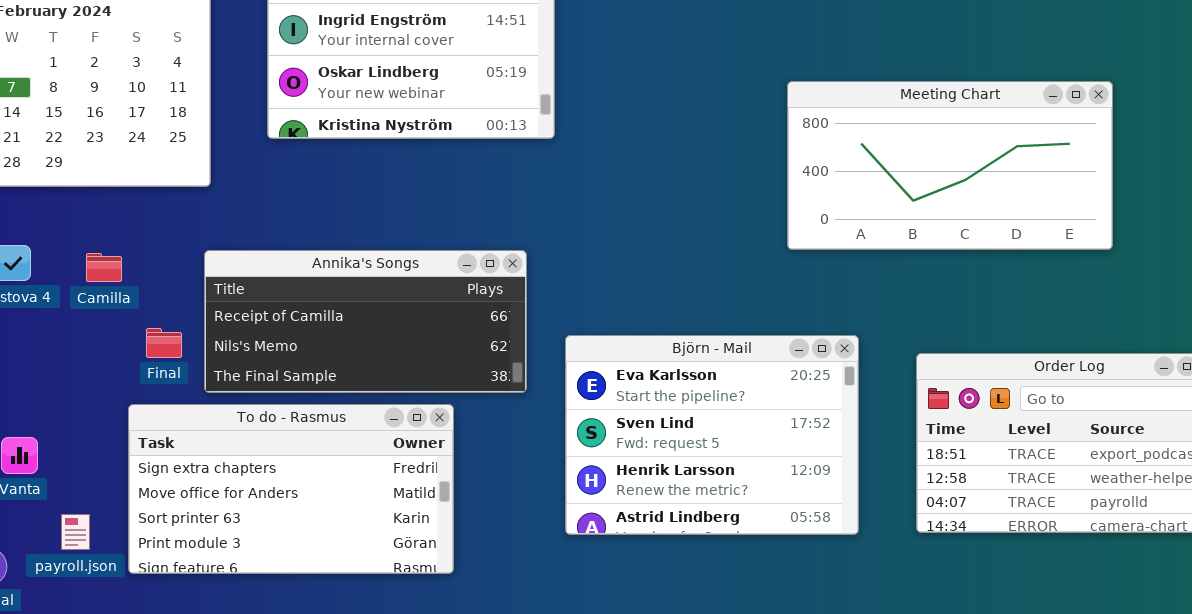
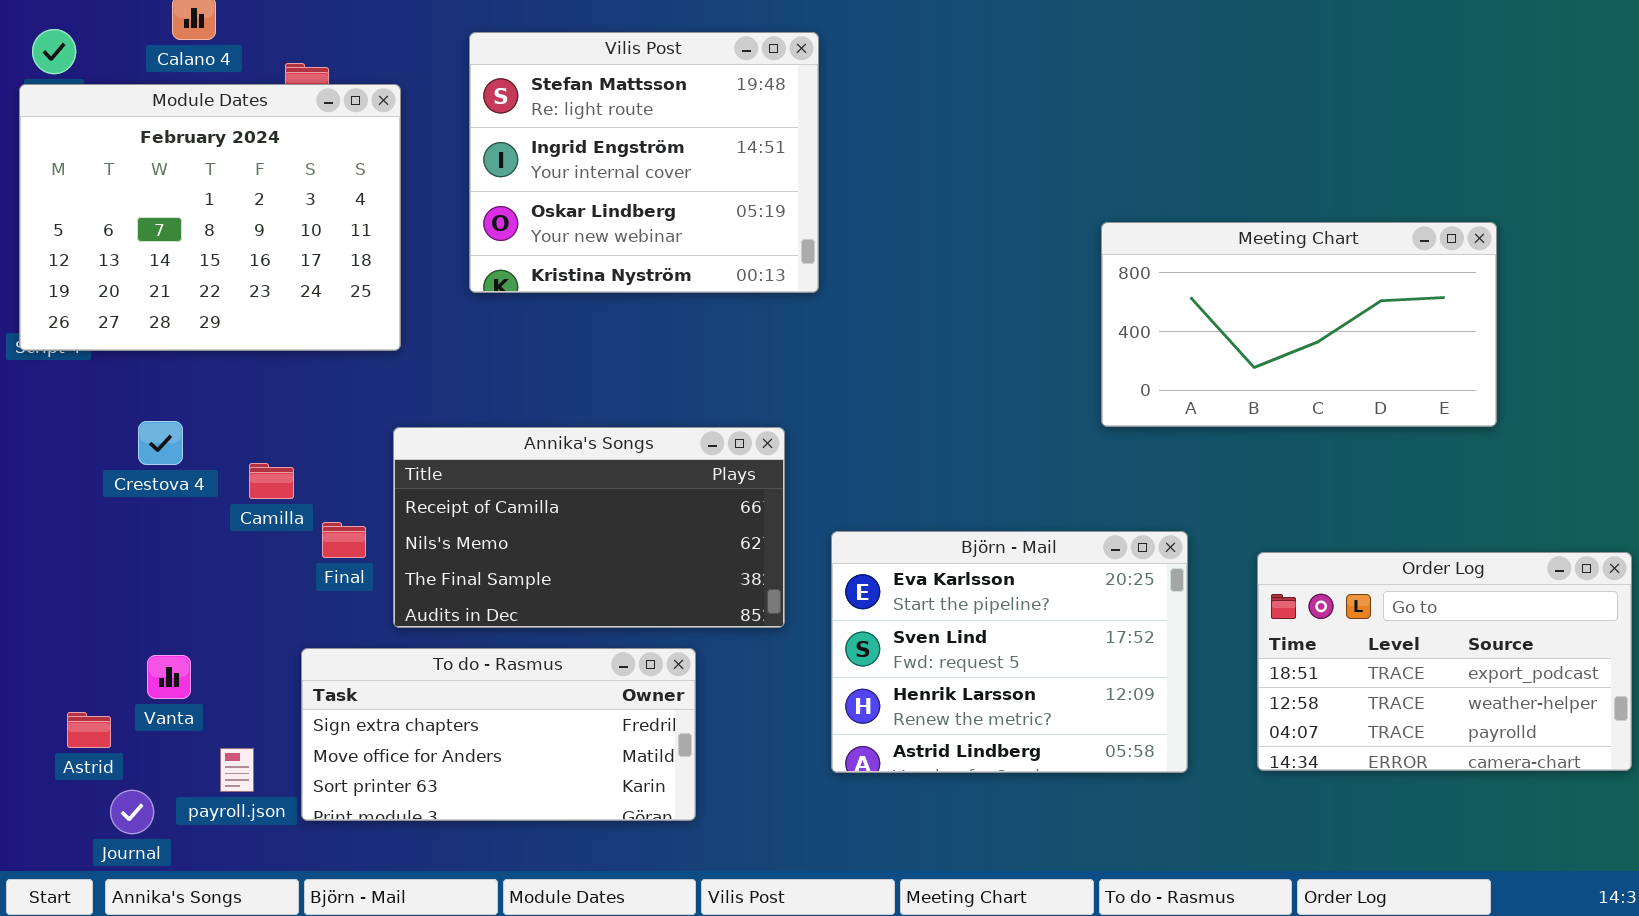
Annika's Songs: [204,250,527,393] -> [393,427,785,628], resized
Camilla: [86,253,122,282] -> [249,463,294,499], moved
To do - Rasmus: [128,404,454,574] -> [301,648,696,821], resized

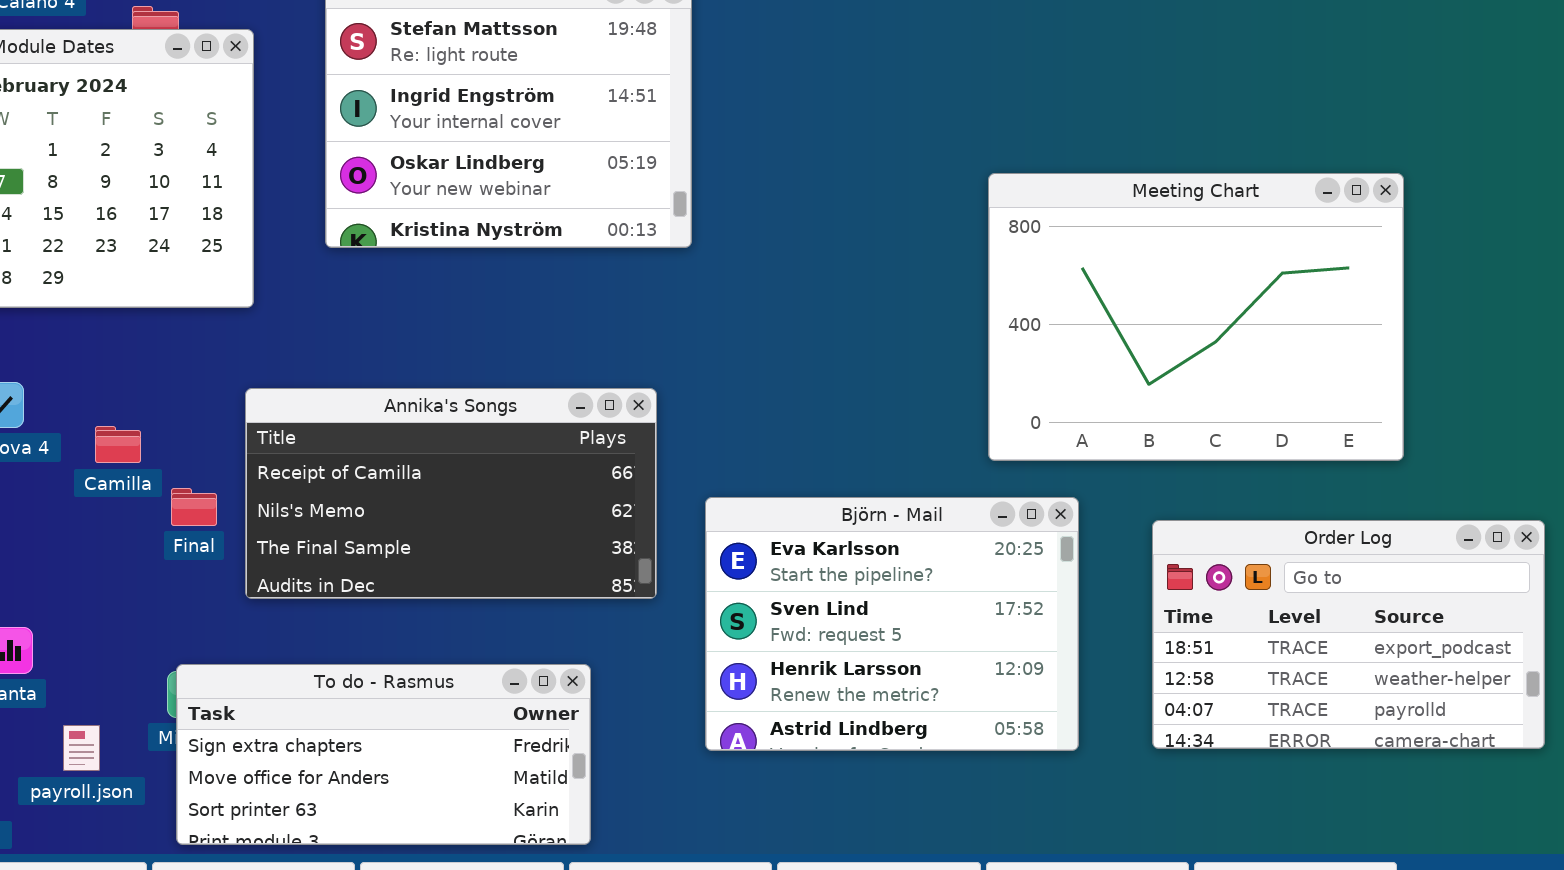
Meeting Chart: [1101,222,1497,427] -> [988,173,1404,461], resized
To do - Rasmus: [301,648,696,821] -> [176,664,591,845], moved

